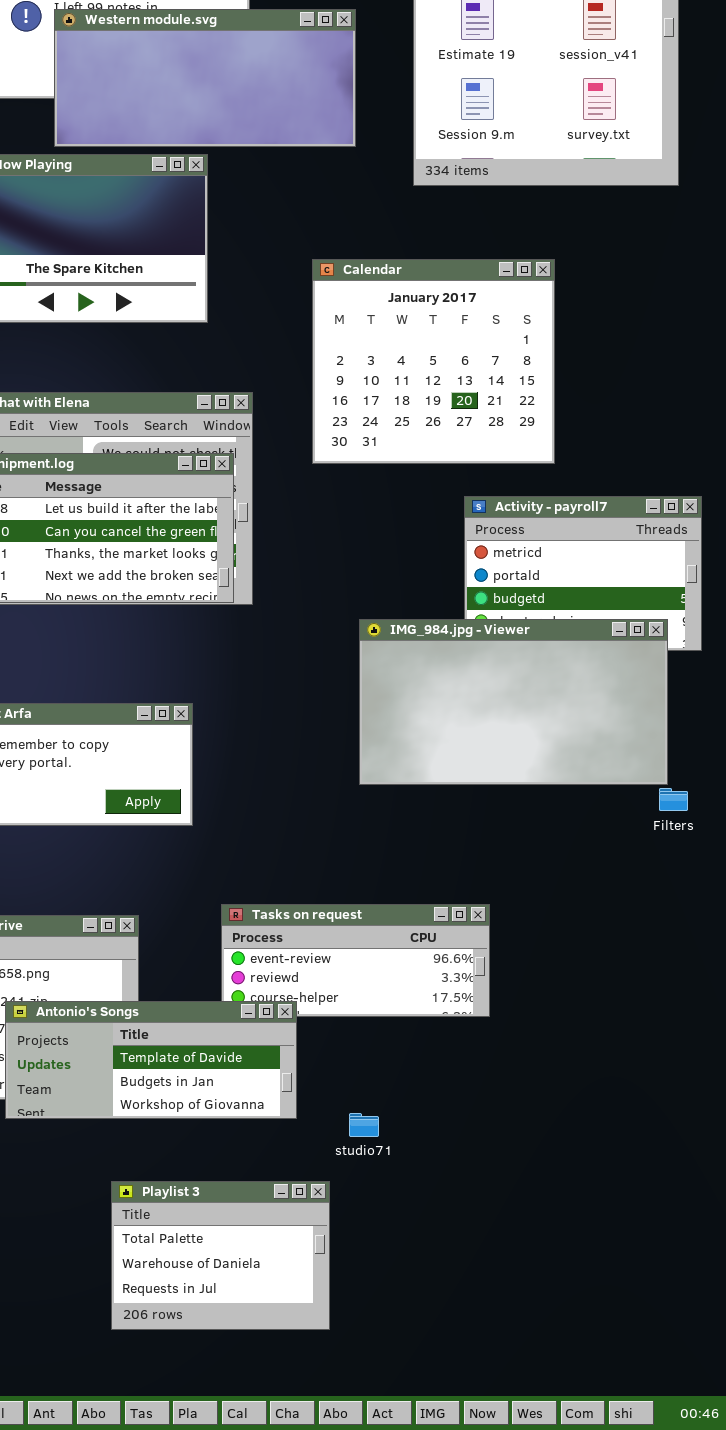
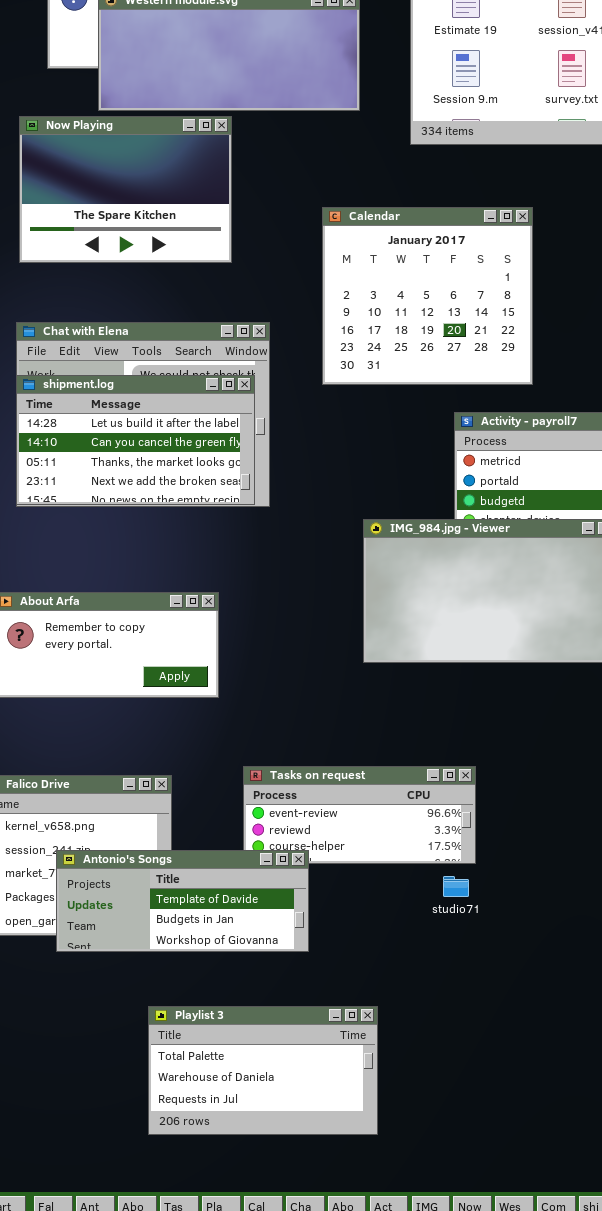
studio71: [349,1113,379,1137] -> [443,876,469,897], moved
Playlist 3: [111,1181,330,1330] -> [148,1006,378,1135], resized

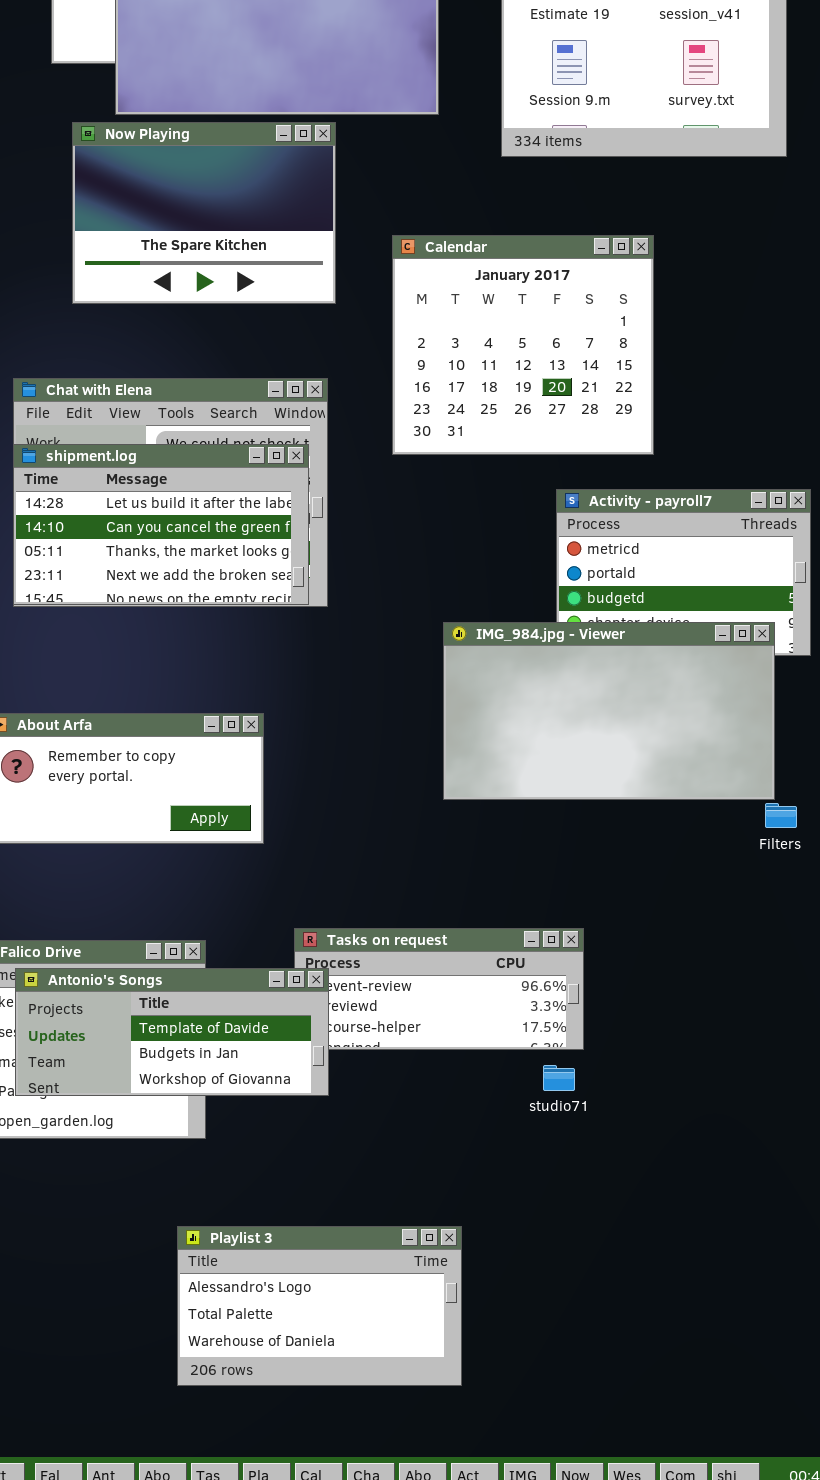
Now Playing: [19,116,232,263] -> [72,122,336,304], moved
Antonio's Songs: [56,850,309,952] -> [15,968,329,1096], moved
Playlist 3: [148,1006,378,1135] -> [177,1226,462,1386], scrolled up 1 row

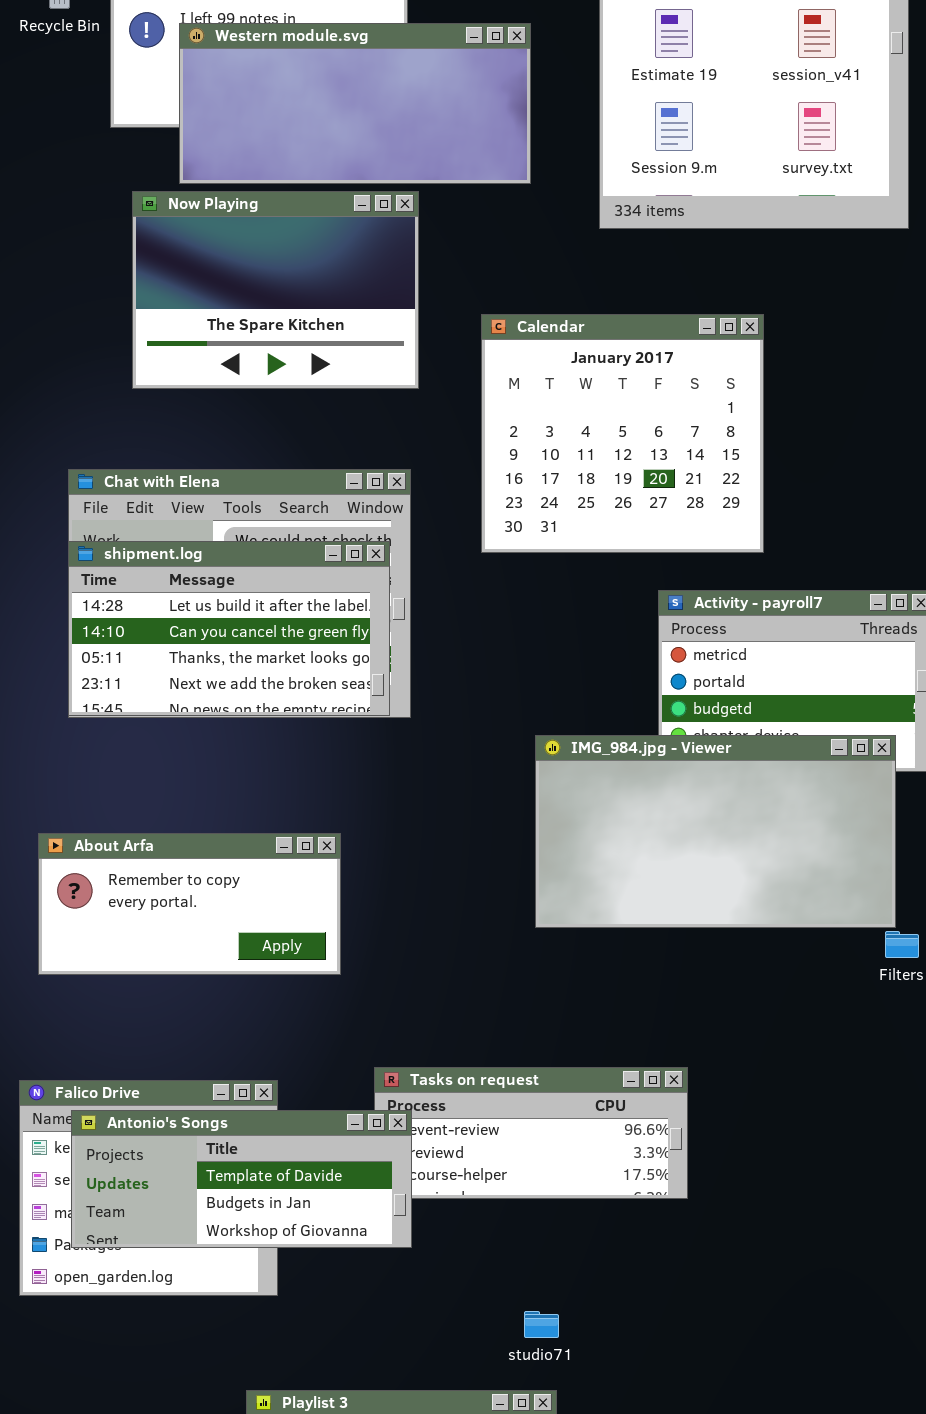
studio71: [543,1065,575,1091] -> [524,1311,559,1338], moved

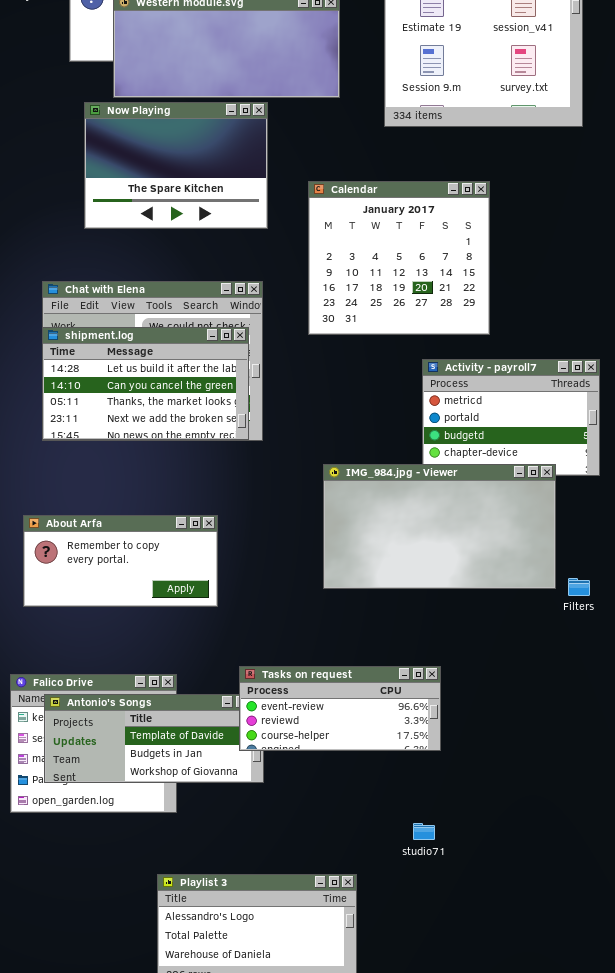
IMG_984.jpg - Viewer: [535,735,896,928] -> [323,464,556,589], moved
Tasks on request: [374,1067,688,1199] -> [239,666,441,751], raised
studio71: [524,1311,559,1338] -> [413,823,435,840], moved

